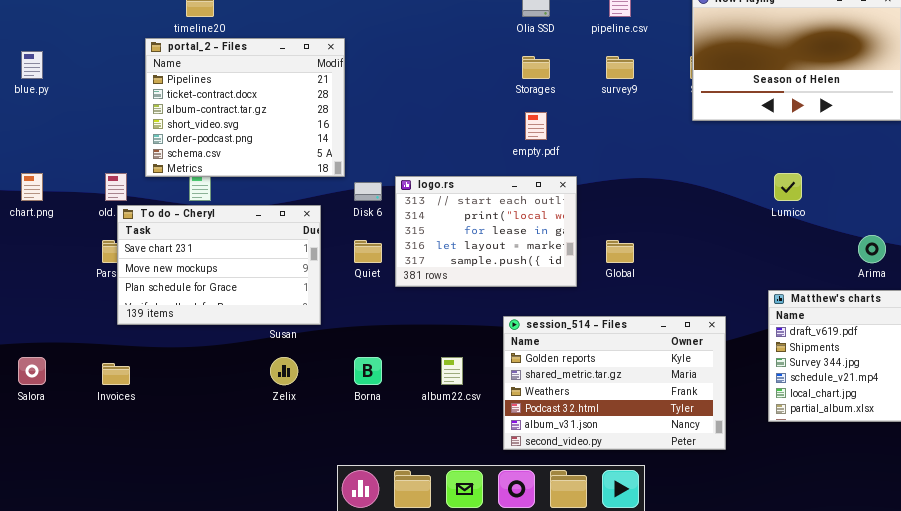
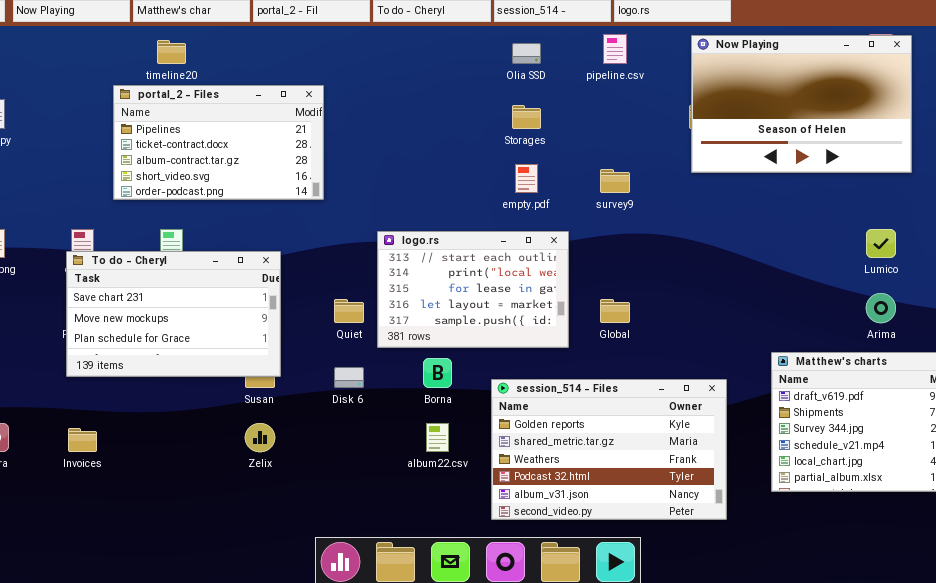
portal_2 - Files: [145,38,345,177] -> [113,85,324,200], resized
survey9: [606,56,634,79] -> [600,169,630,193], moved
Lumico: [774,173,802,201] -> [866,229,896,258], moved
Disk 6: [354,182,382,201] -> [334,367,364,388], moved
To do - Cheryl: [117,205,321,325] -> [66,251,281,377], moved
Borna: [354,357,382,385] -> [423,358,452,388], moved

